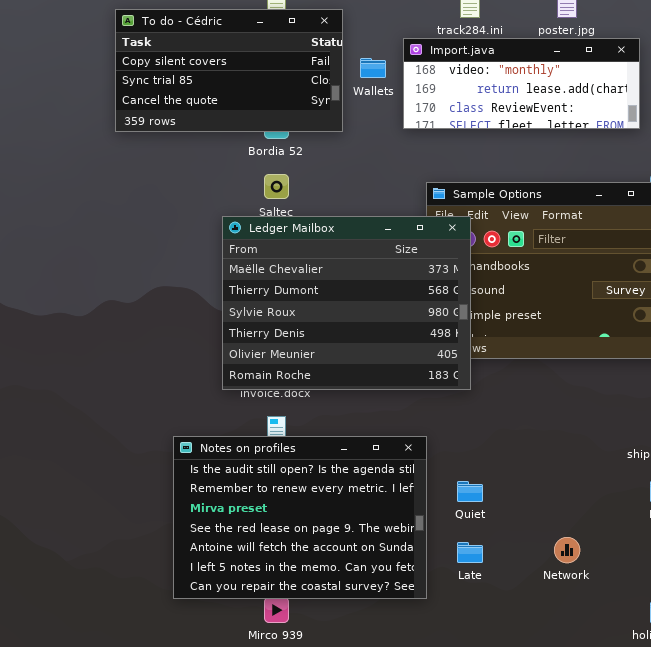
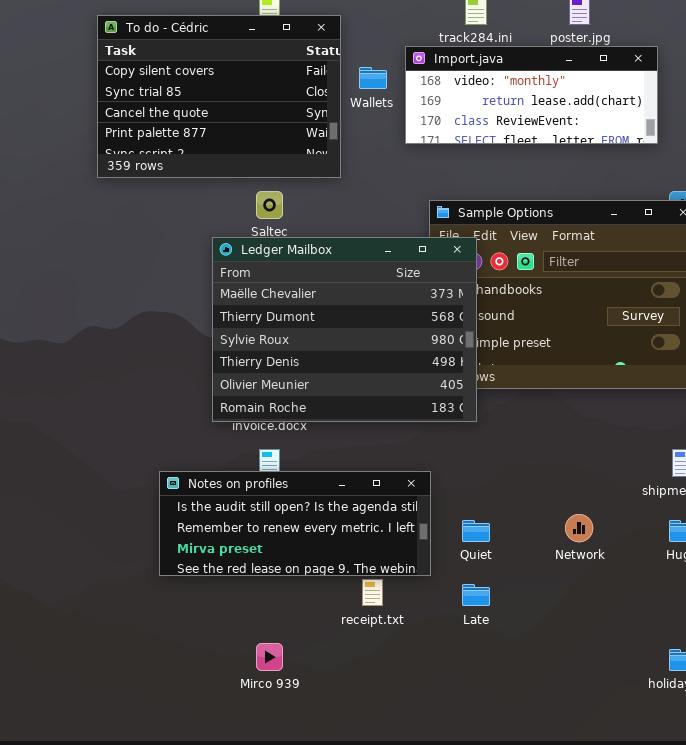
To do - Cédric: [115,9,343,132] -> [97,15,341,178], resized
Notes on profiles: [173,436,427,599] -> [159,471,431,576], resized
Network: [554,537,580,563] -> [565,514,593,542], moved

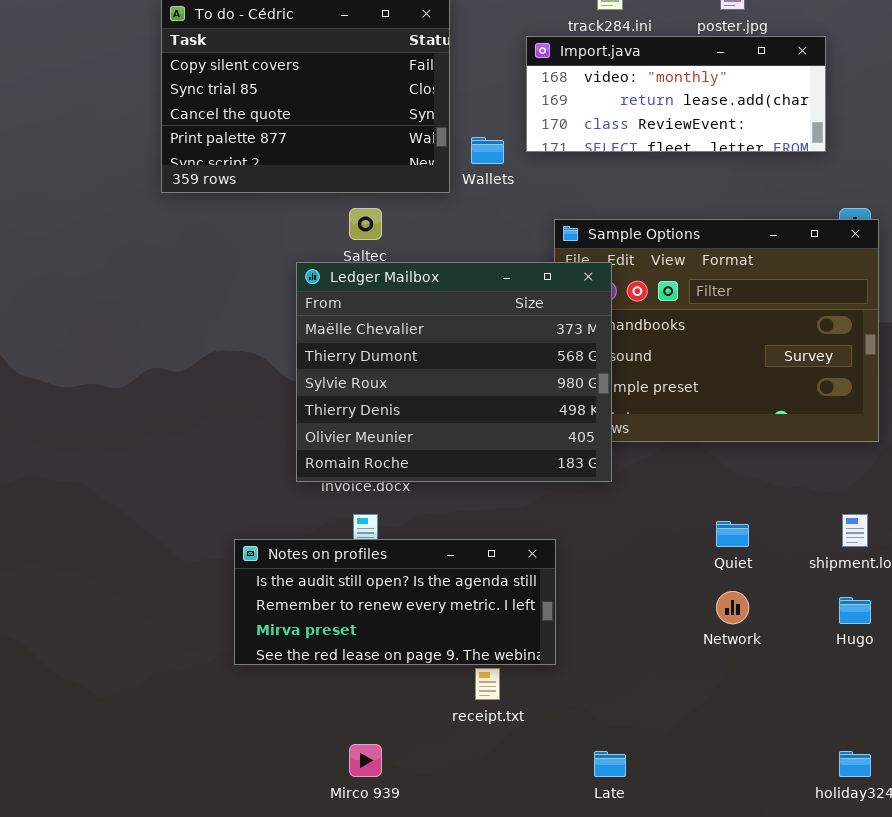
Wallets: [359,67,387,89] -> [471,137,504,164], moved
Quiet: [462,520,490,542] -> [716,521,749,547], moved
Late: [462,584,490,606] -> [594,751,626,777], moved

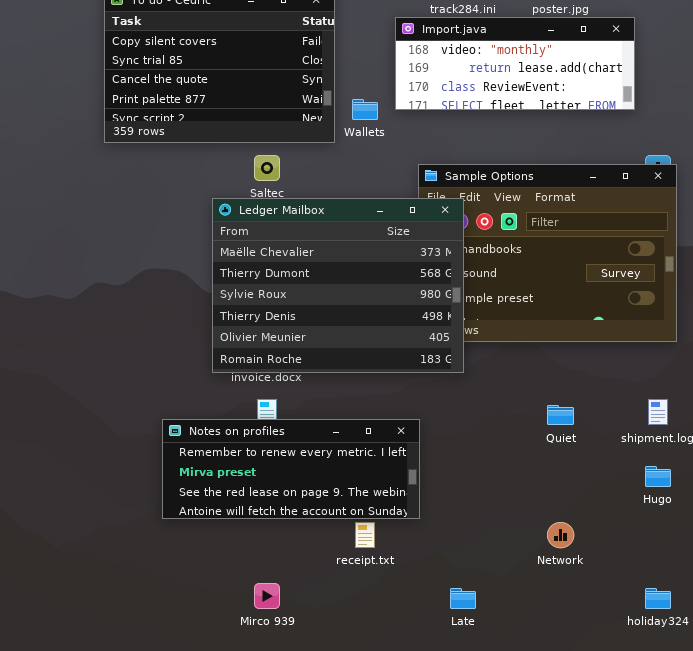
Notes on profiles: [234,539,556,665] -> [162,419,420,519], scrolled down 1 row
Network: [716,591,749,624] -> [547,522,574,548], moved

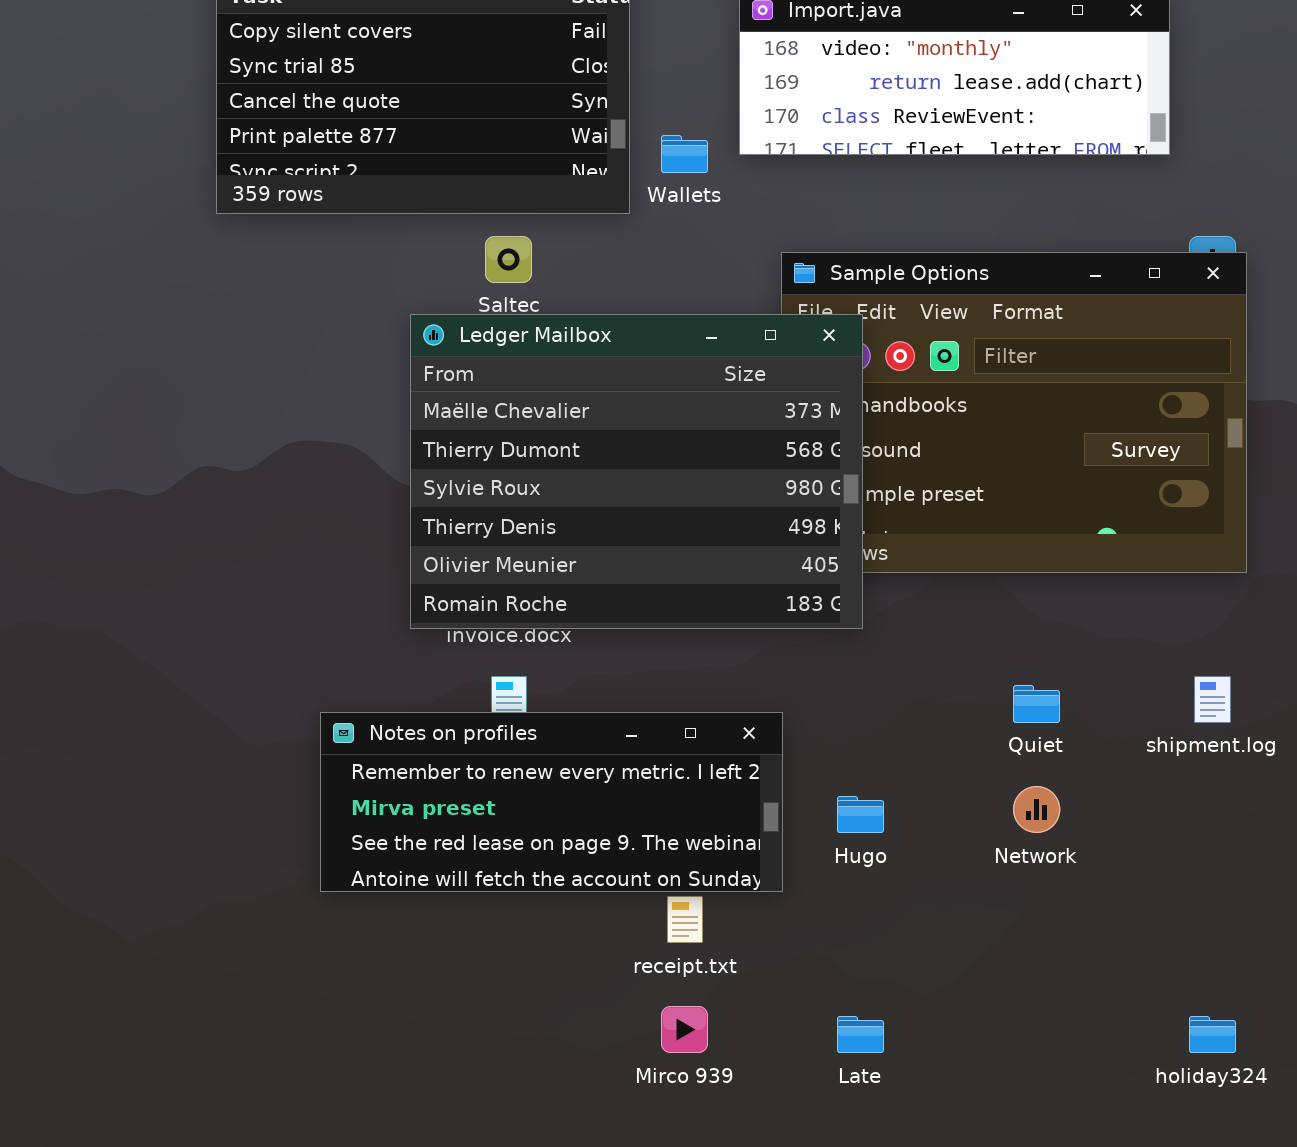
Hugo: [645,466,671,487] -> [837,796,884,833], moved
Network: [547,522,574,548] -> [1013,786,1060,833], moved
Mirco 939: [254,583,280,609] -> [661,1006,708,1053], moved

